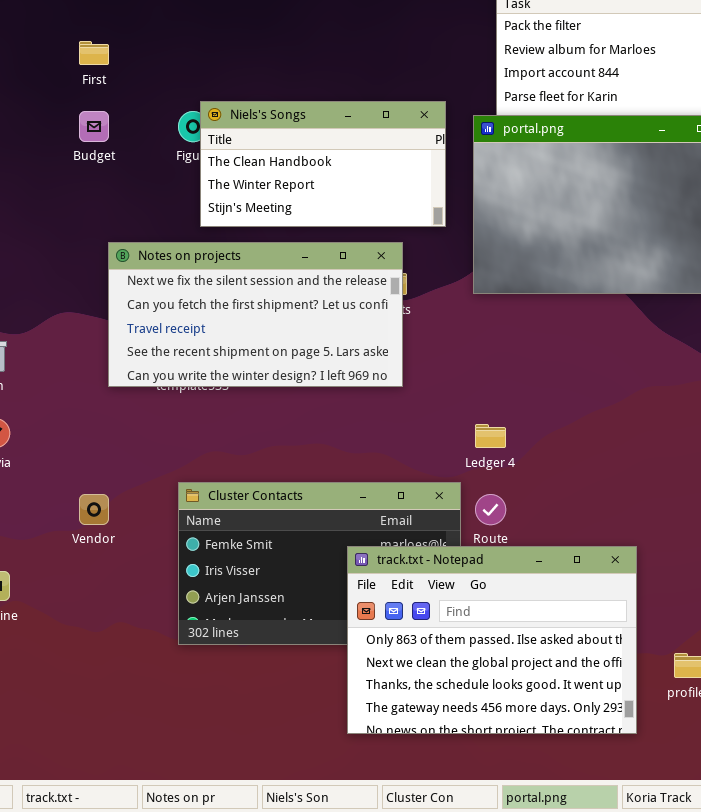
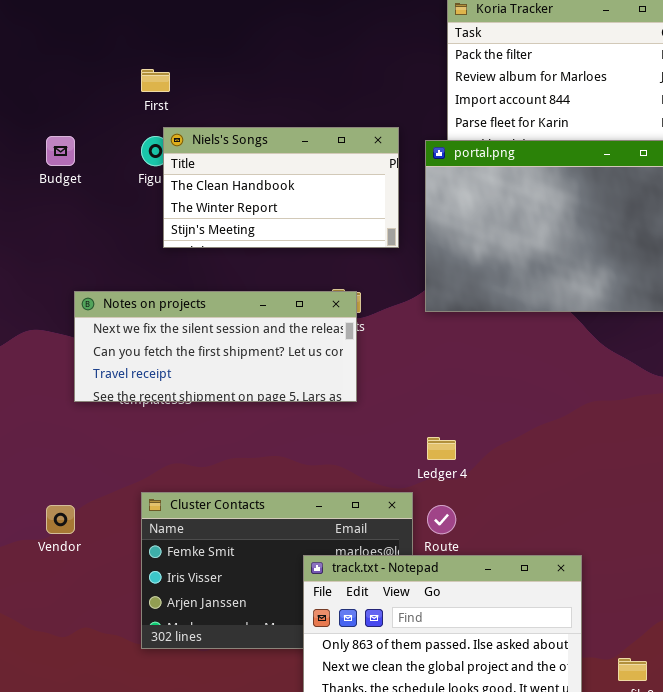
First: [79,41,109,65] -> [141,69,170,92], moved
Notes on projects: [108,242,403,387] -> [74,291,357,402], resized

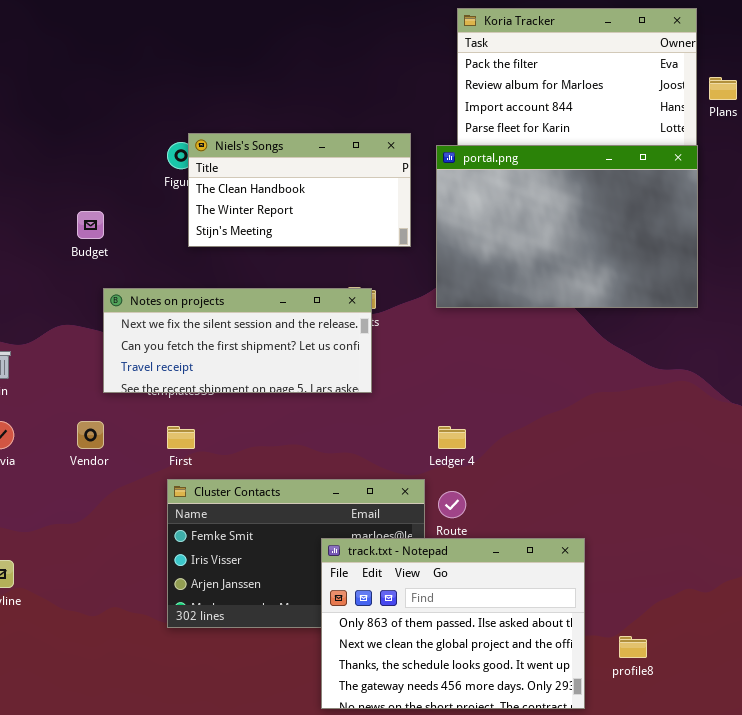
First: [141,69,170,92] -> [167,426,195,449], moved
Budget: [46,136,75,166] -> [77,211,104,239], moved
Vendor: [46,505,75,534] -> [77,421,104,449], moved

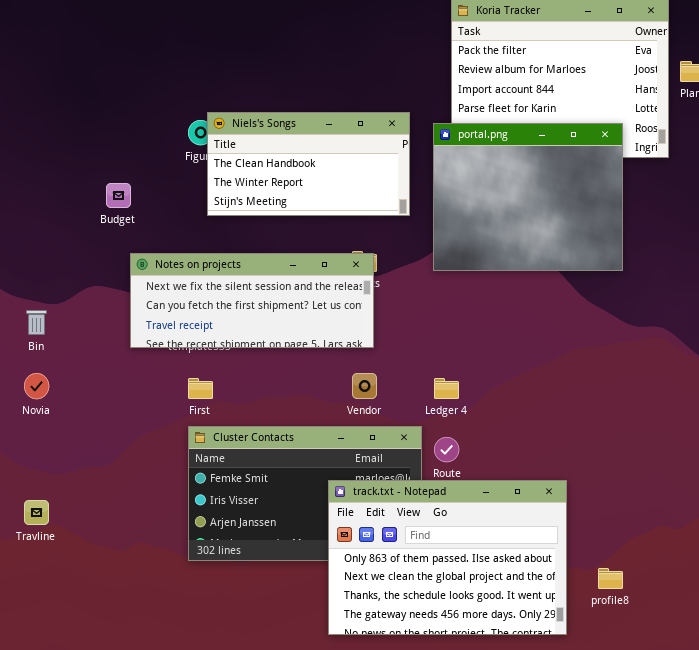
portal.png: [436,145,698,308] -> [433,123,623,271], resized
Vendor: [77,421,104,449] -> [352,373,377,399], moved

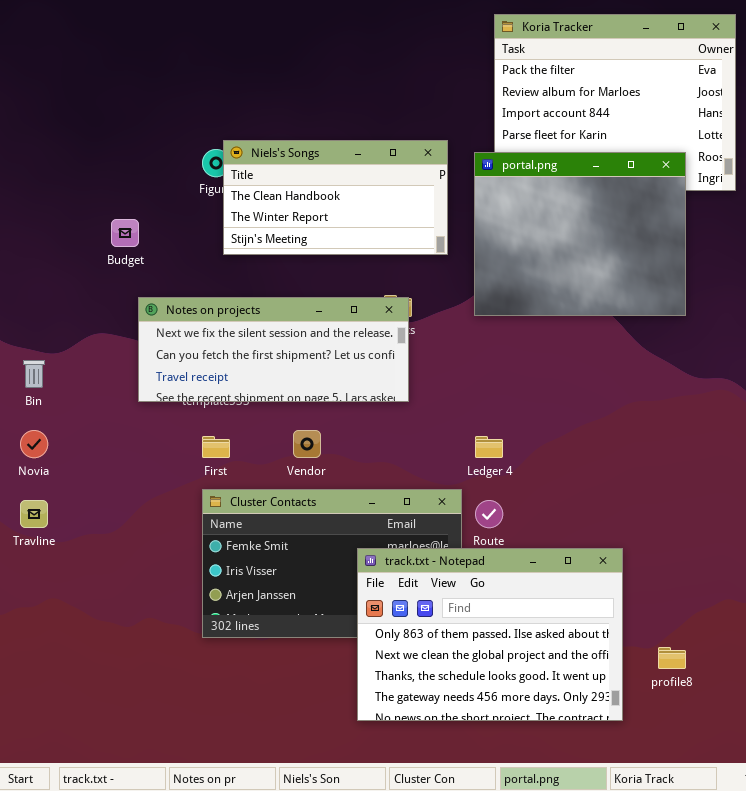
Vendor: [352,373,377,399] -> [293,430,321,458], moved
Travline: [24,500,49,525] -> [20,500,48,528], moved

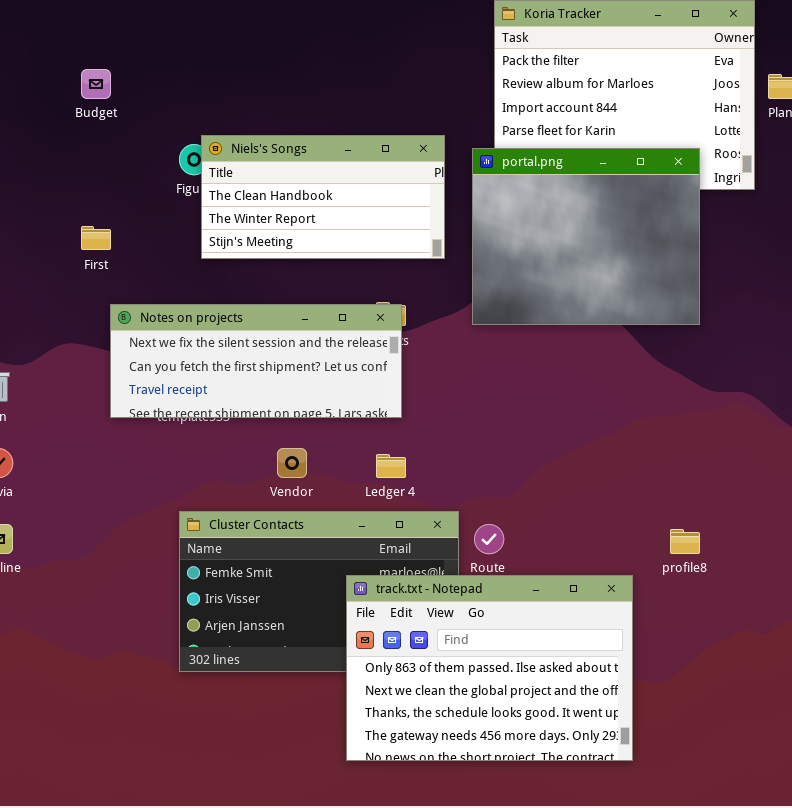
Budget: [111,219,139,247] -> [81,69,111,99], moved
First: [202,436,230,458] -> [81,226,111,250], moved
Ledger 4: [475,436,503,458] -> [376,454,406,478], moved
profile8: [658,647,686,669] -> [670,529,700,554], moved

